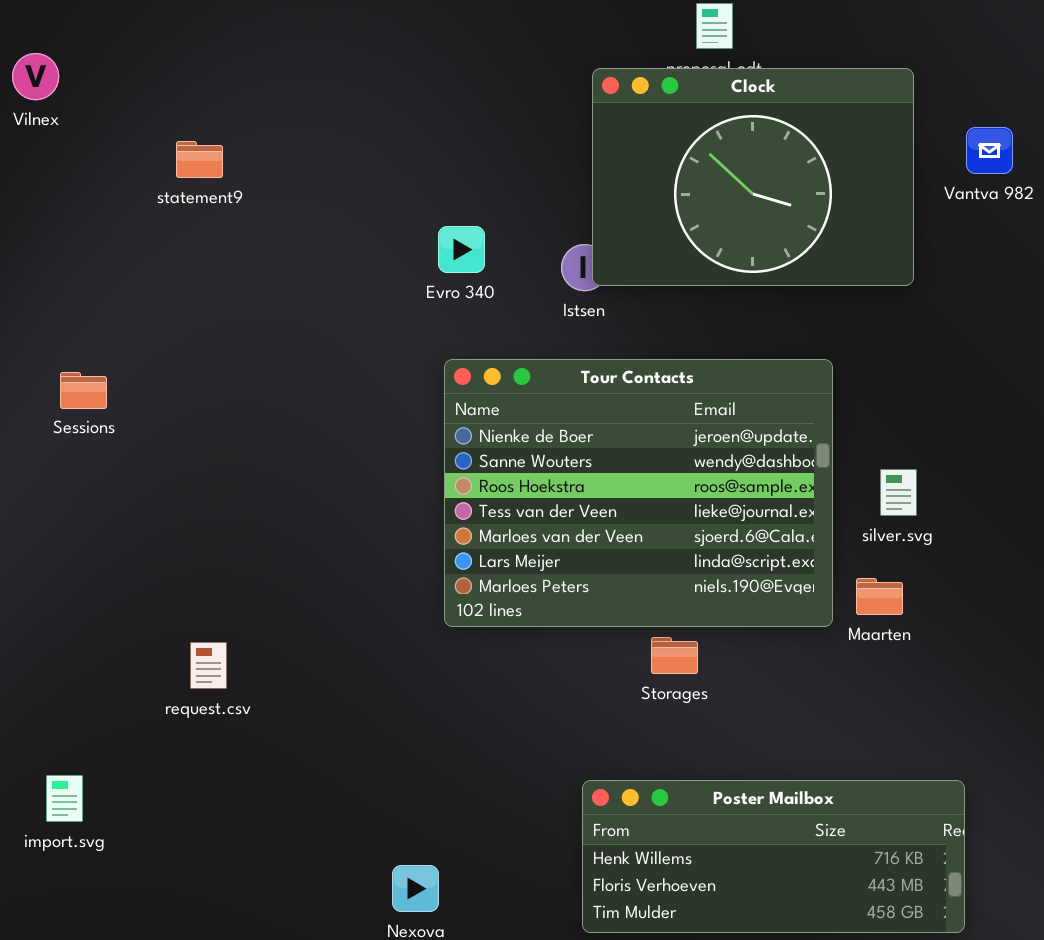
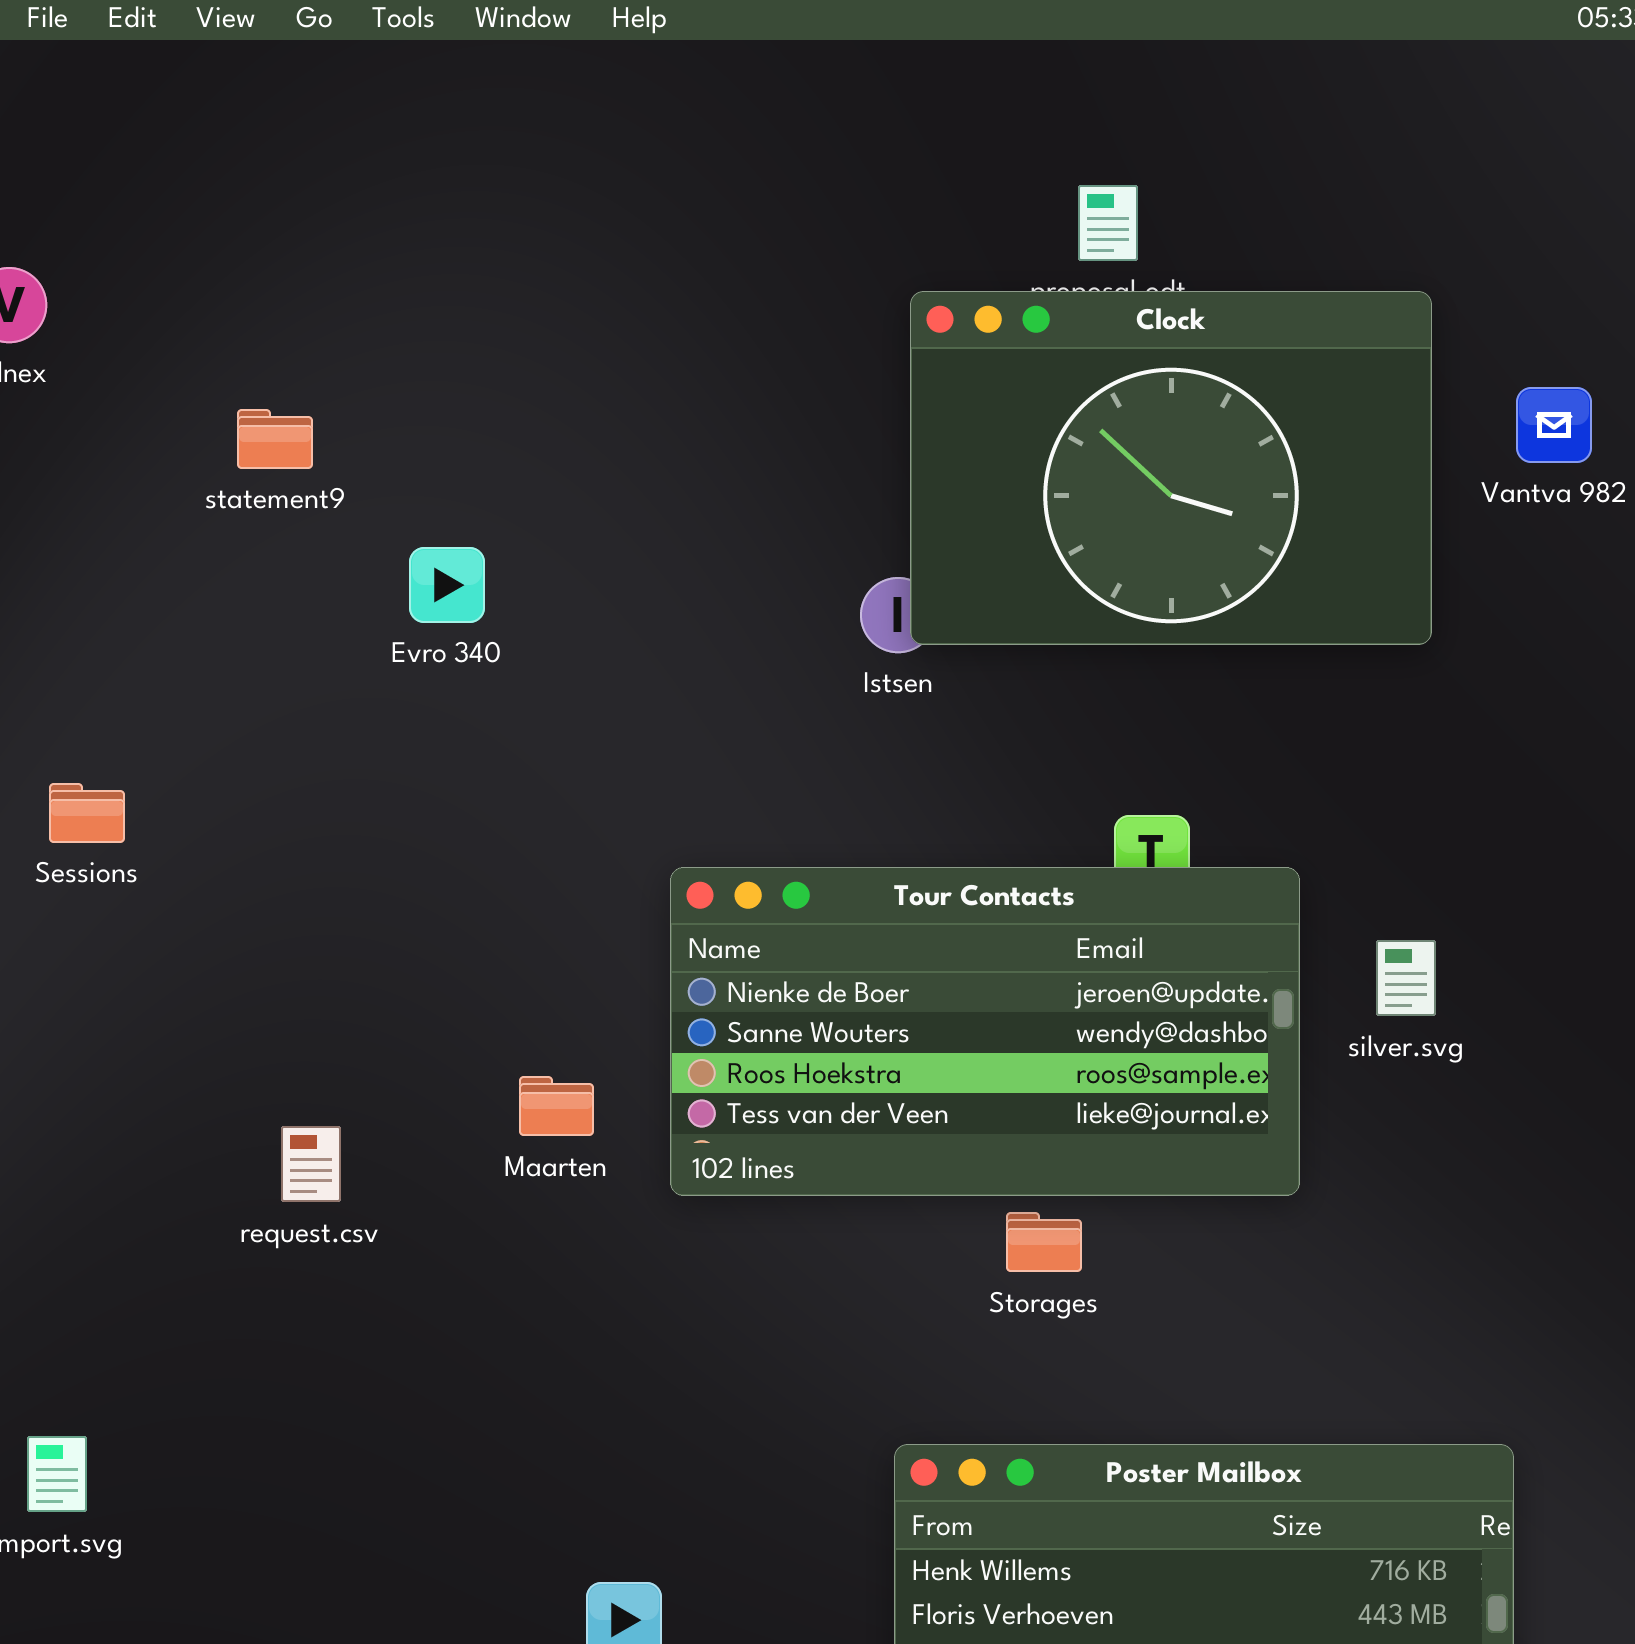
Evro 340: [438,226,485,273] -> [409,547,485,623], moved
Tour Contacts: [444,359,833,627] -> [670,867,1300,1196], resized
Maarten: [856,578,903,615] -> [519,1076,594,1136], moved
request.csv: [190,642,227,689] -> [281,1126,341,1202], moved

